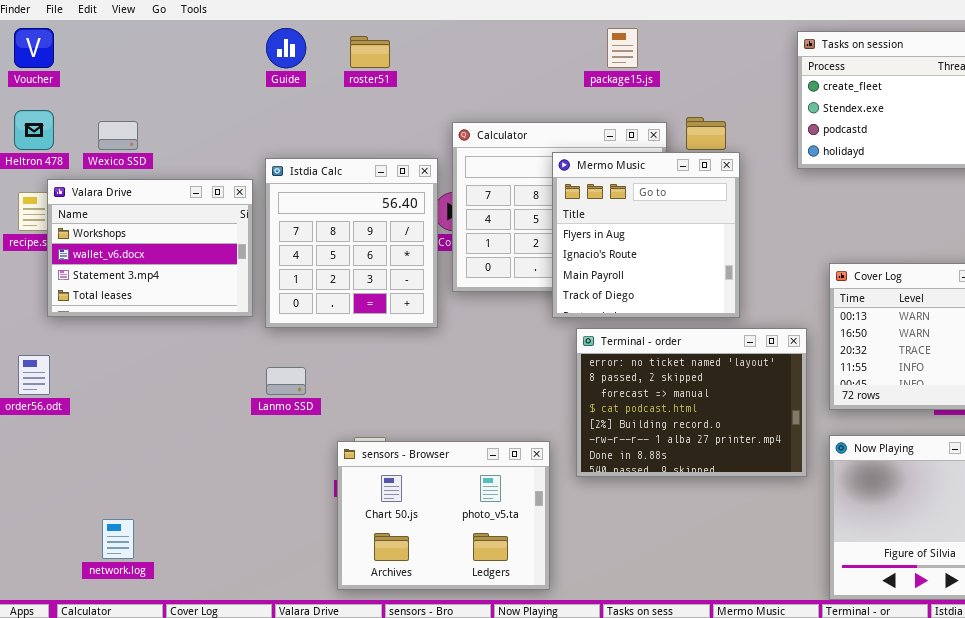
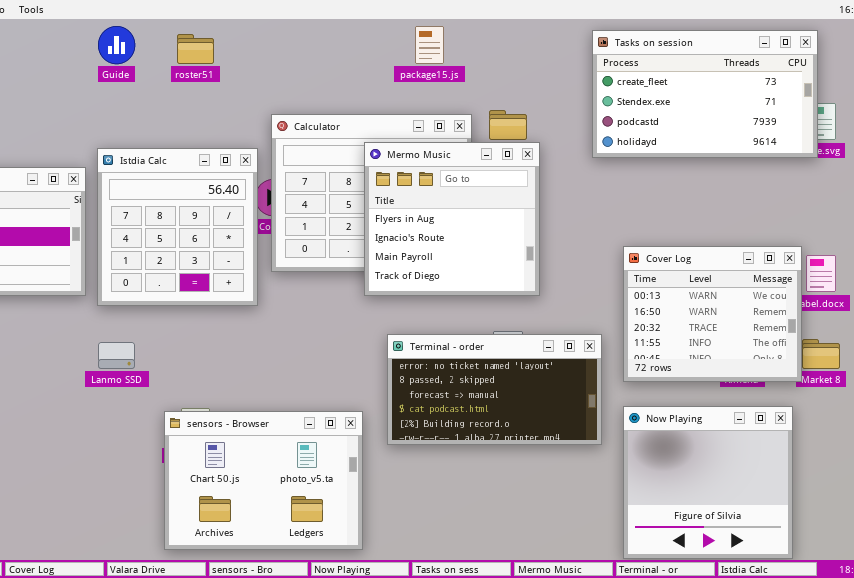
Terminal - order: [576,328,807,477] -> [387,334,602,445], resized

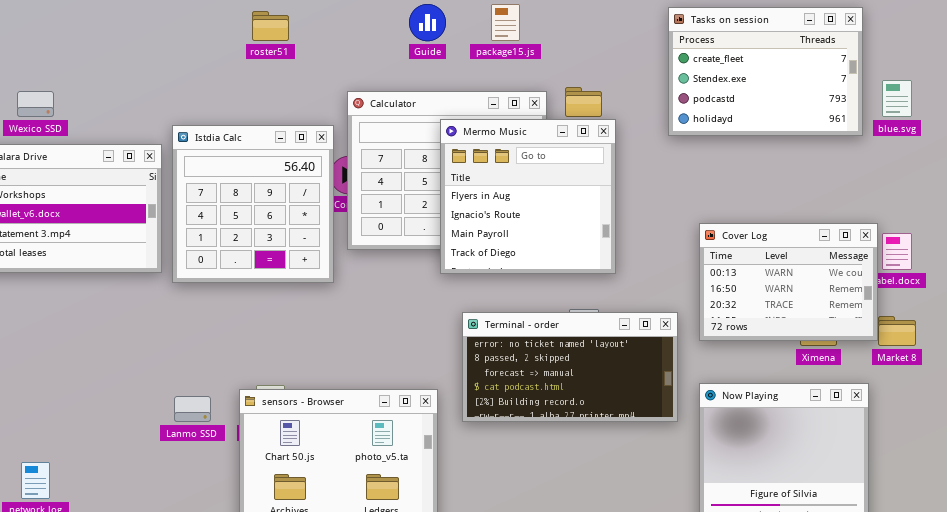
Guide: [98,26,135,64] -> [409,4,446,41], moved
Tasks on session: [592,30,818,158] -> [668,7,863,136], resized
Cover Log: [623,246,802,382] -> [699,223,878,341], resized
Lanmo SSD: [98,342,135,369] -> [174,396,211,422], moved

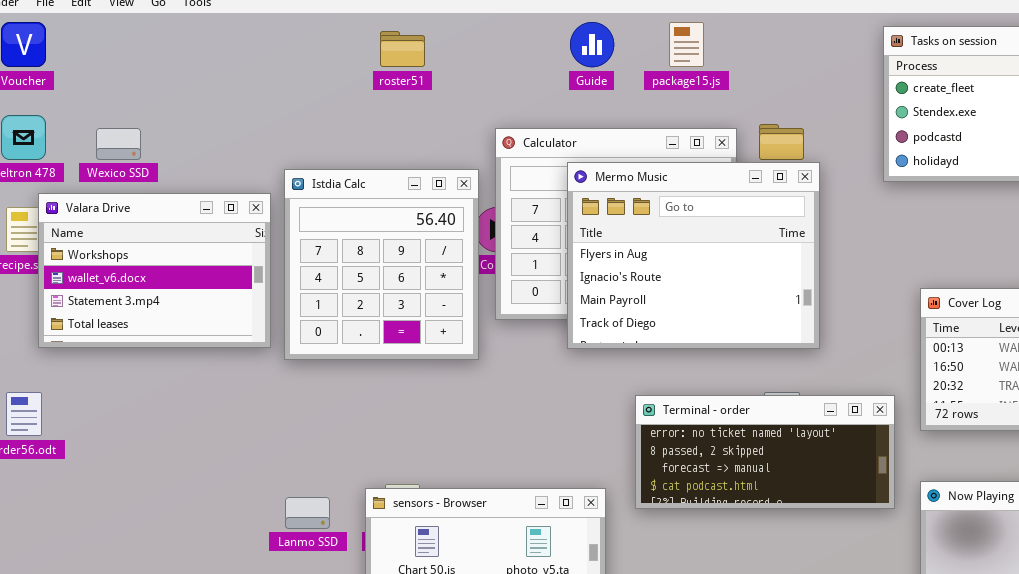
Mermo Music: [440,119,616,274] -> [567,162,820,349], resized
Terminal - order: [462,312,678,422] -> [635,395,895,509], resized

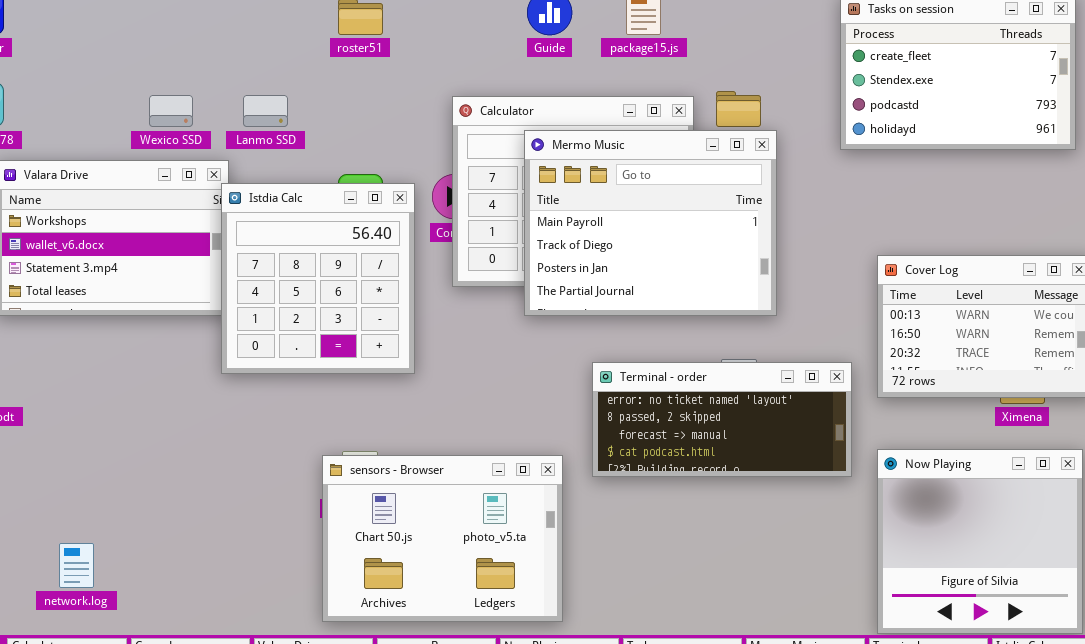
Wexico SSD: [96,128,141,160] -> [149,95,193,127], moved
Mermo Music: [567,162,820,349] -> [524,130,777,316], scrolled down 2 rows
Istdia Calc: [284,169,479,360] -> [221,183,415,374], moved
Lanmo SSD: [285,497,330,529] -> [243,95,288,127], moved

